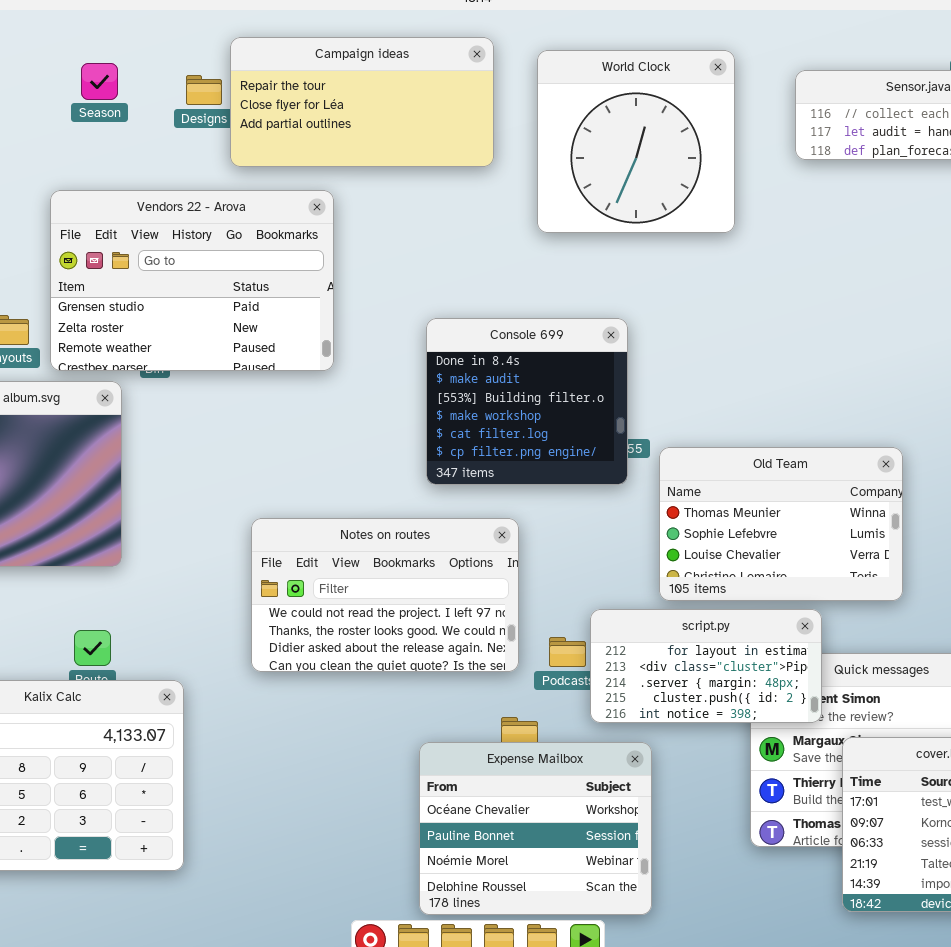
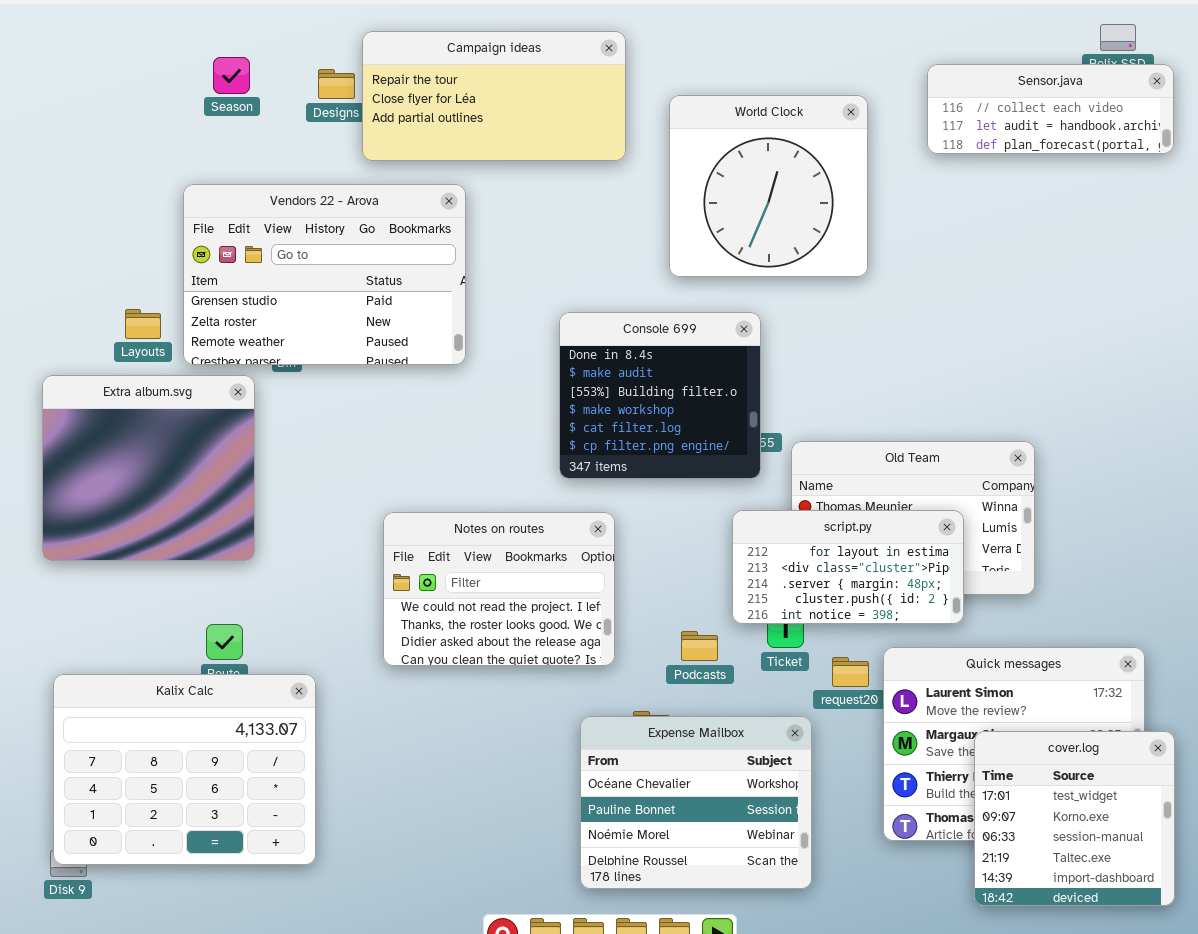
World Clock: [537,50,735,233] -> [669,95,868,277], moved
Notes on routes: [251,518,519,672] -> [383,512,615,666], resized
script.py: [590,609,822,723] -> [732,510,964,624], moved
Expense Mailbox: [419,742,652,915] -> [580,716,812,889], moved

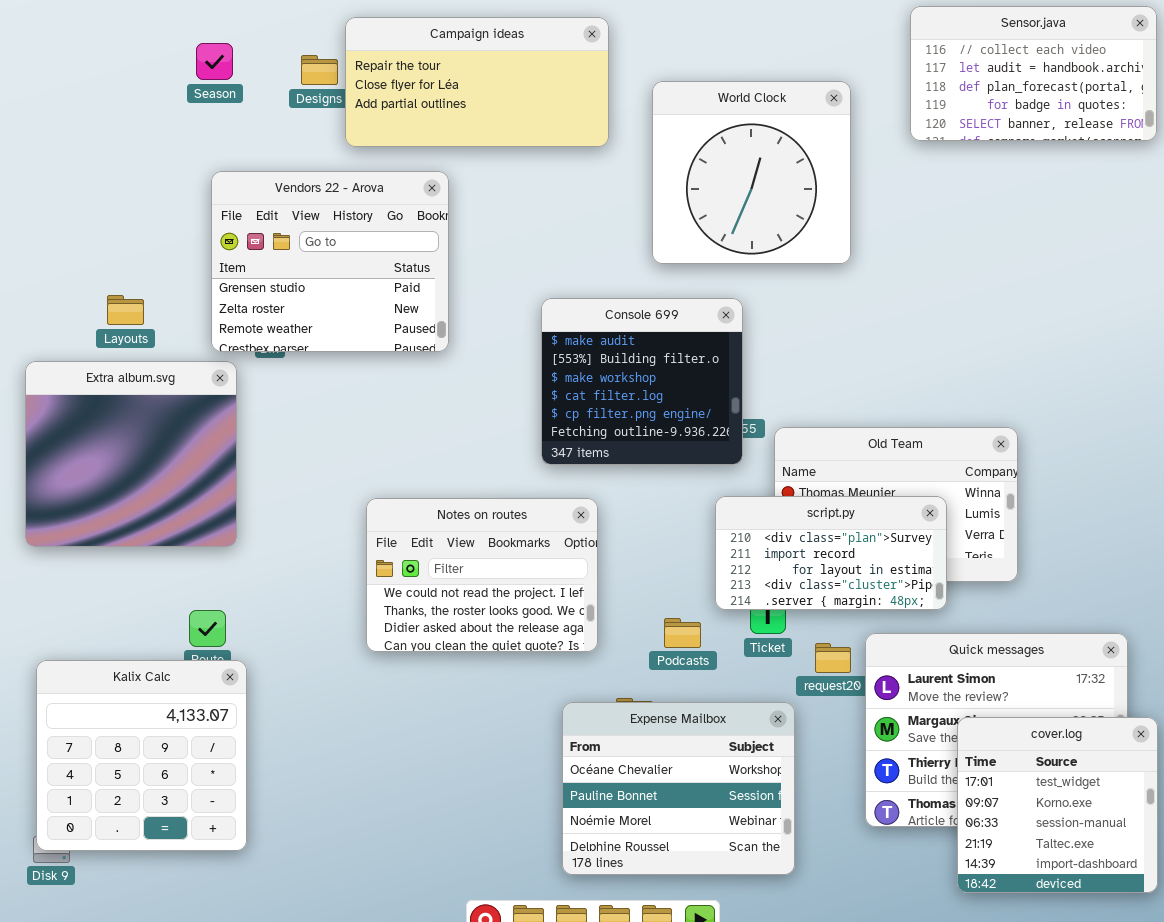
Sensor.java: [927,64,1174,154] -> [910,6,1157,141], resized
Vendors 22 - Arova: [183,184,466,365] -> [211,171,449,352], resized
Console 699: [559,312,761,479] -> [541,298,743,465], scrolled down 1 row
script.py: [732,510,964,624] -> [715,496,947,610], scrolled up 2 rows
Kalix Calc: [53,674,316,865] -> [36,660,247,851], resized

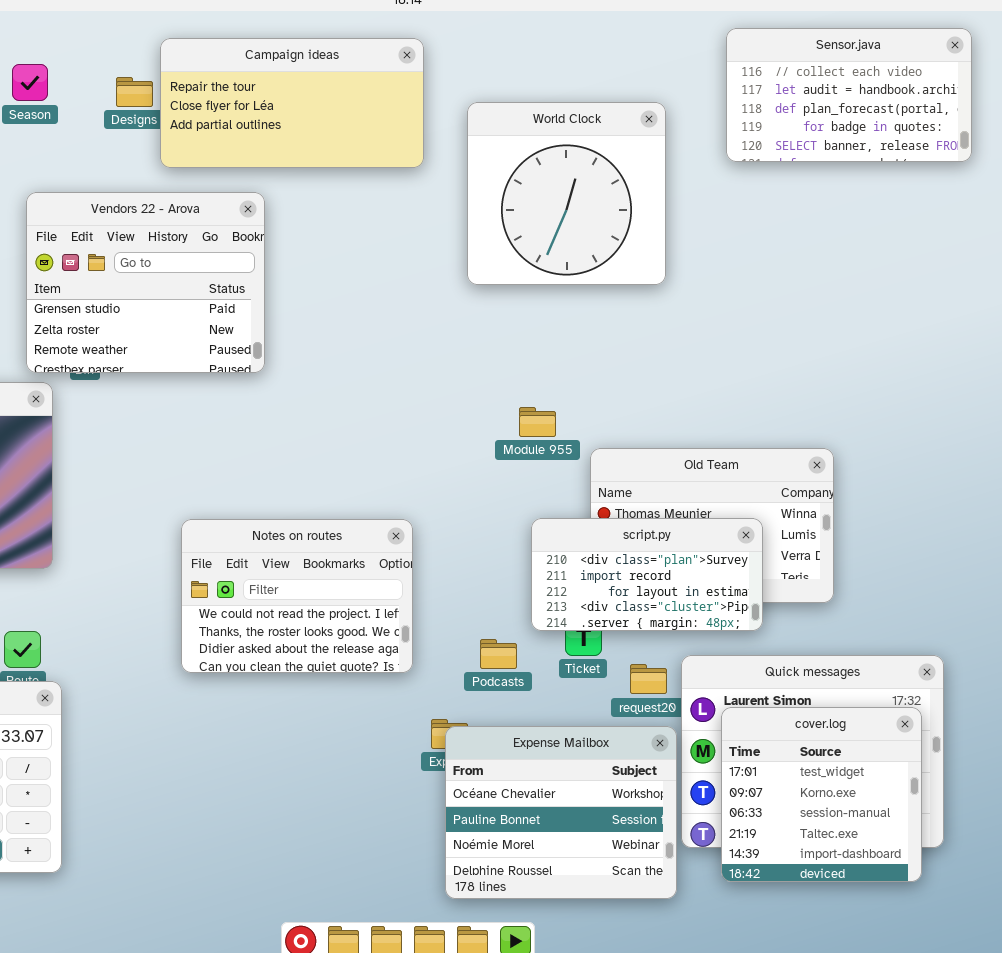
Console 699: [541,298,743,465] -> none, closed
Expense Mailbox: [562,702,795,875] -> [445,726,677,899], moved
cover.log: [957,717,1158,893] -> [721,707,922,882], moved

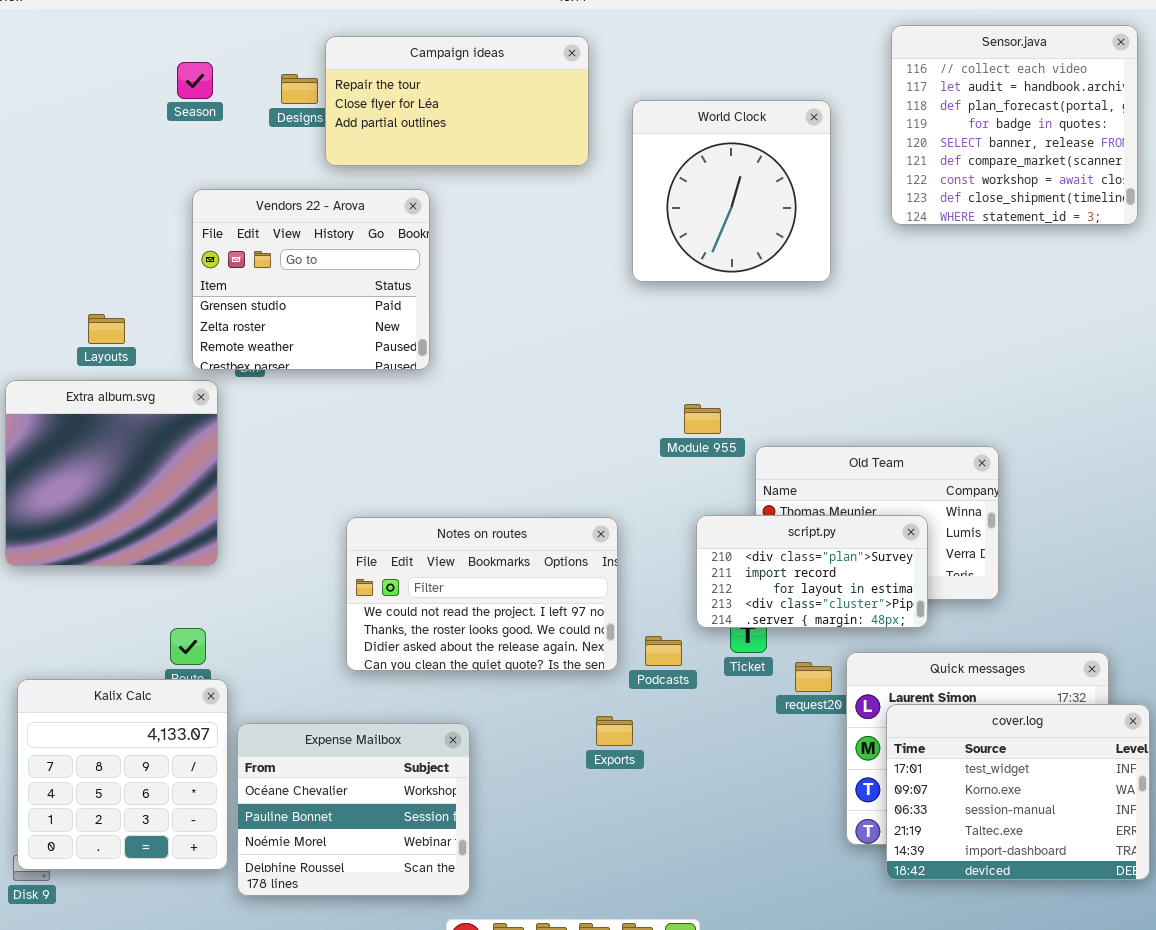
Sensor.java: [726,28,972,162] -> [891,25,1138,225], resized
Notes on routes: [181,519,413,673] -> [346,517,618,671], resized
cover.log: [721,707,922,882] -> [886,704,1150,880], resized
Expense Mailbox: [445,726,677,899] -> [237,723,470,896], moved

